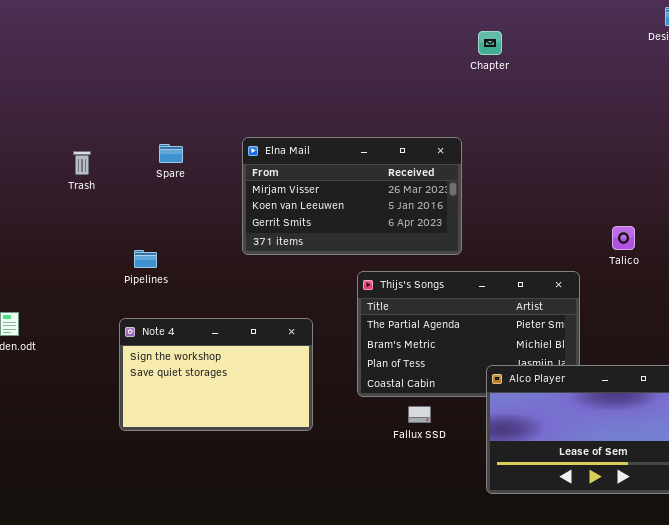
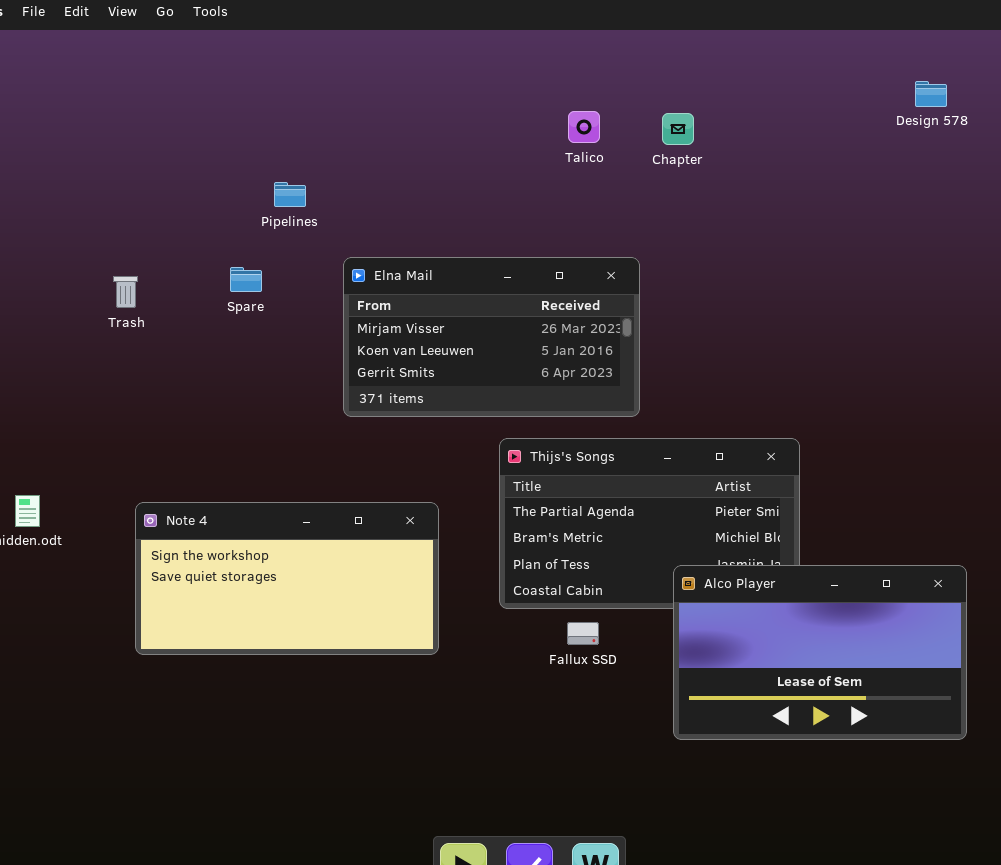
Talico: [612,226,635,250] -> [568,111,600,143], moved
Pipelines: [134,250,157,268] -> [274,182,306,207], moved
Note 4: [119,318,313,431] -> [135,502,439,655], resized

